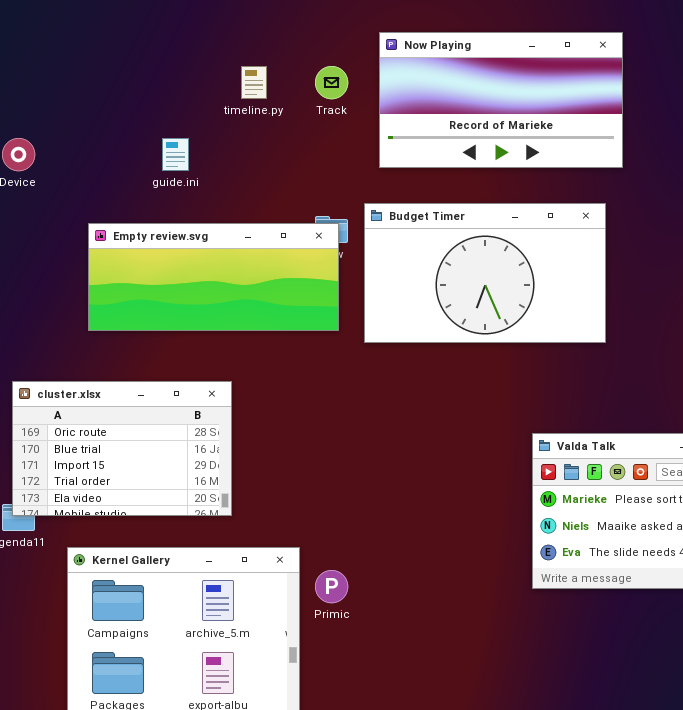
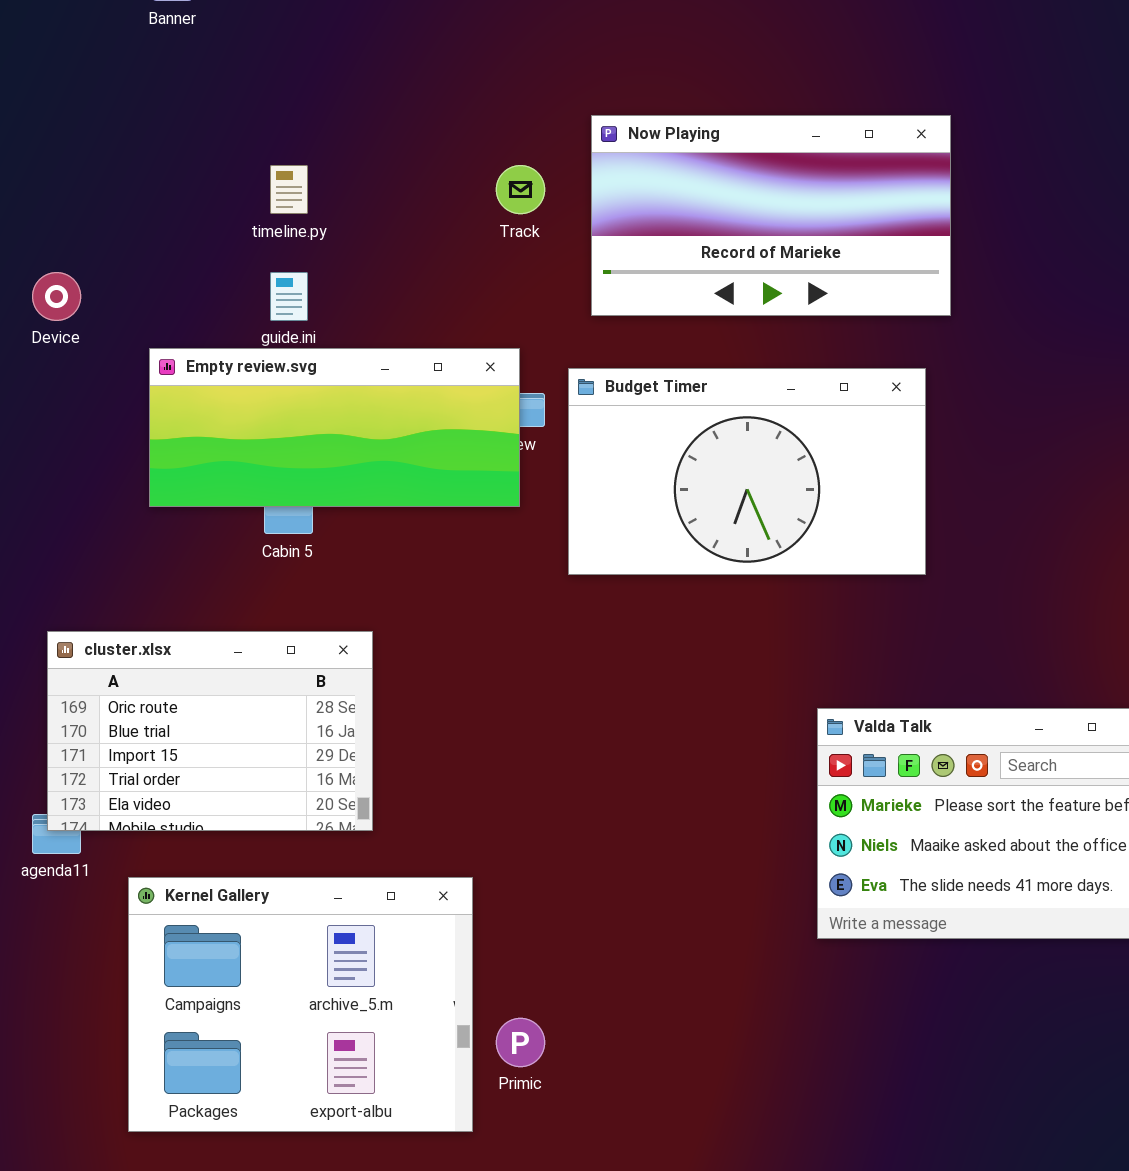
timeline.py: [241,66,267,99] -> [270,165,308,214], moved
Empty review.svg: [88,223,339,331] -> [149,348,520,507], moved
Primic: [315,570,348,603] -> [496,1018,545,1067], moved

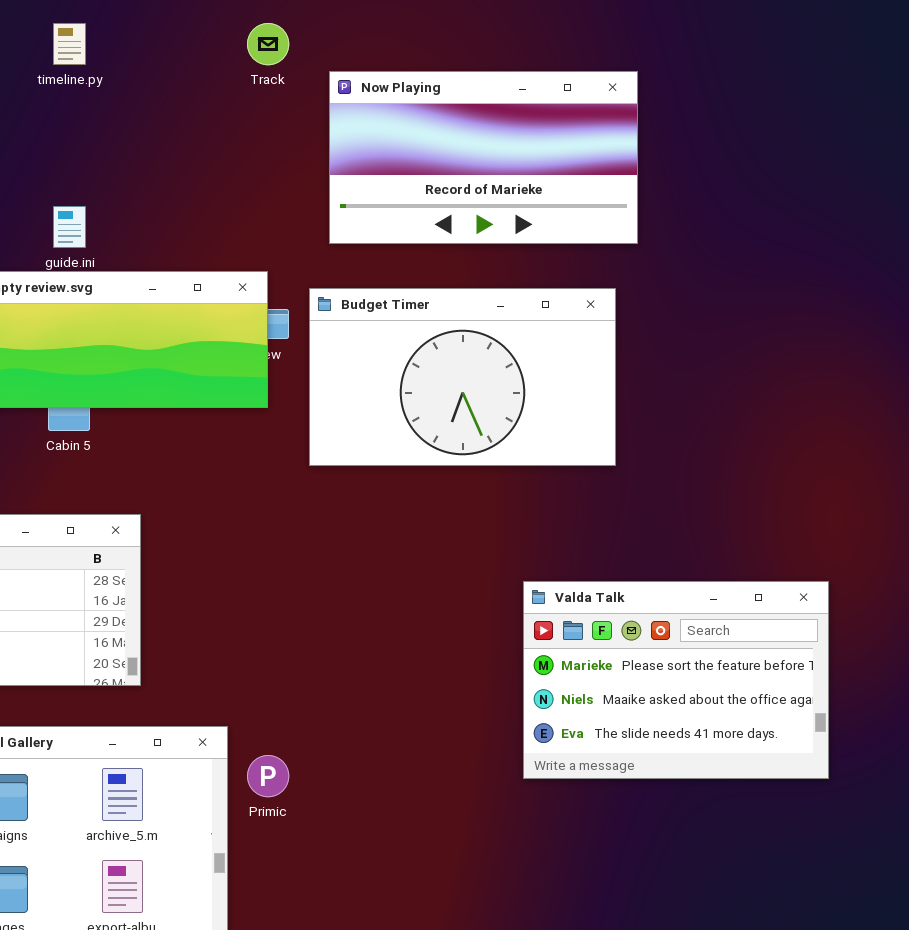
timeline.py: [270,165,308,214] -> [53,23,86,65], moved
Track: [496,165,545,214] -> [247,23,289,65], moved
Primic: [496,1018,545,1067] -> [247,755,289,797], moved

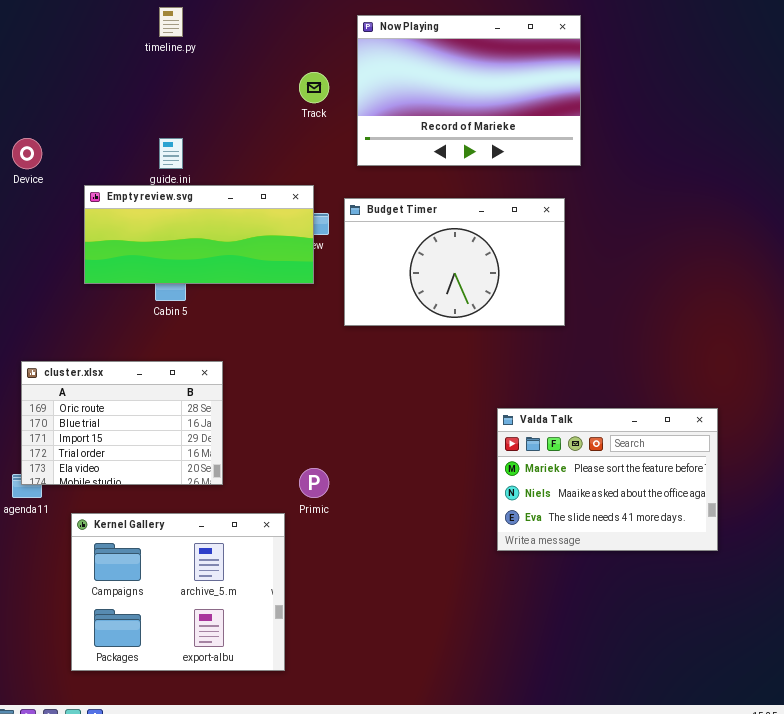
Track: [247,23,289,65] -> [299,72,329,103], moved
Now Playing: [329,71,638,244] -> [357,15,581,166], resized
Primic: [247,755,289,797] -> [299,468,329,498], moved

